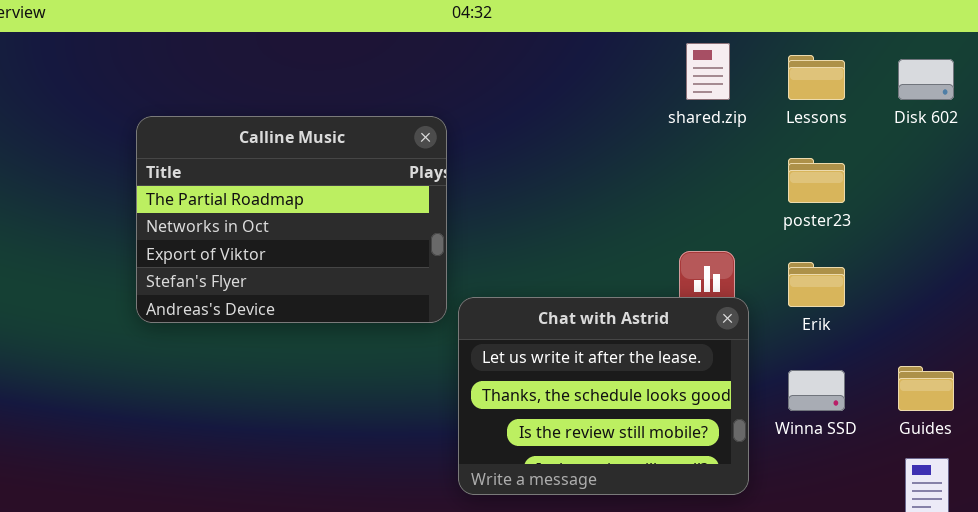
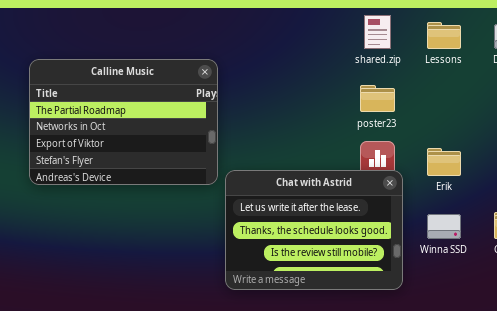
poster23: [788,158,845,203] -> [360,85,395,112], moved

